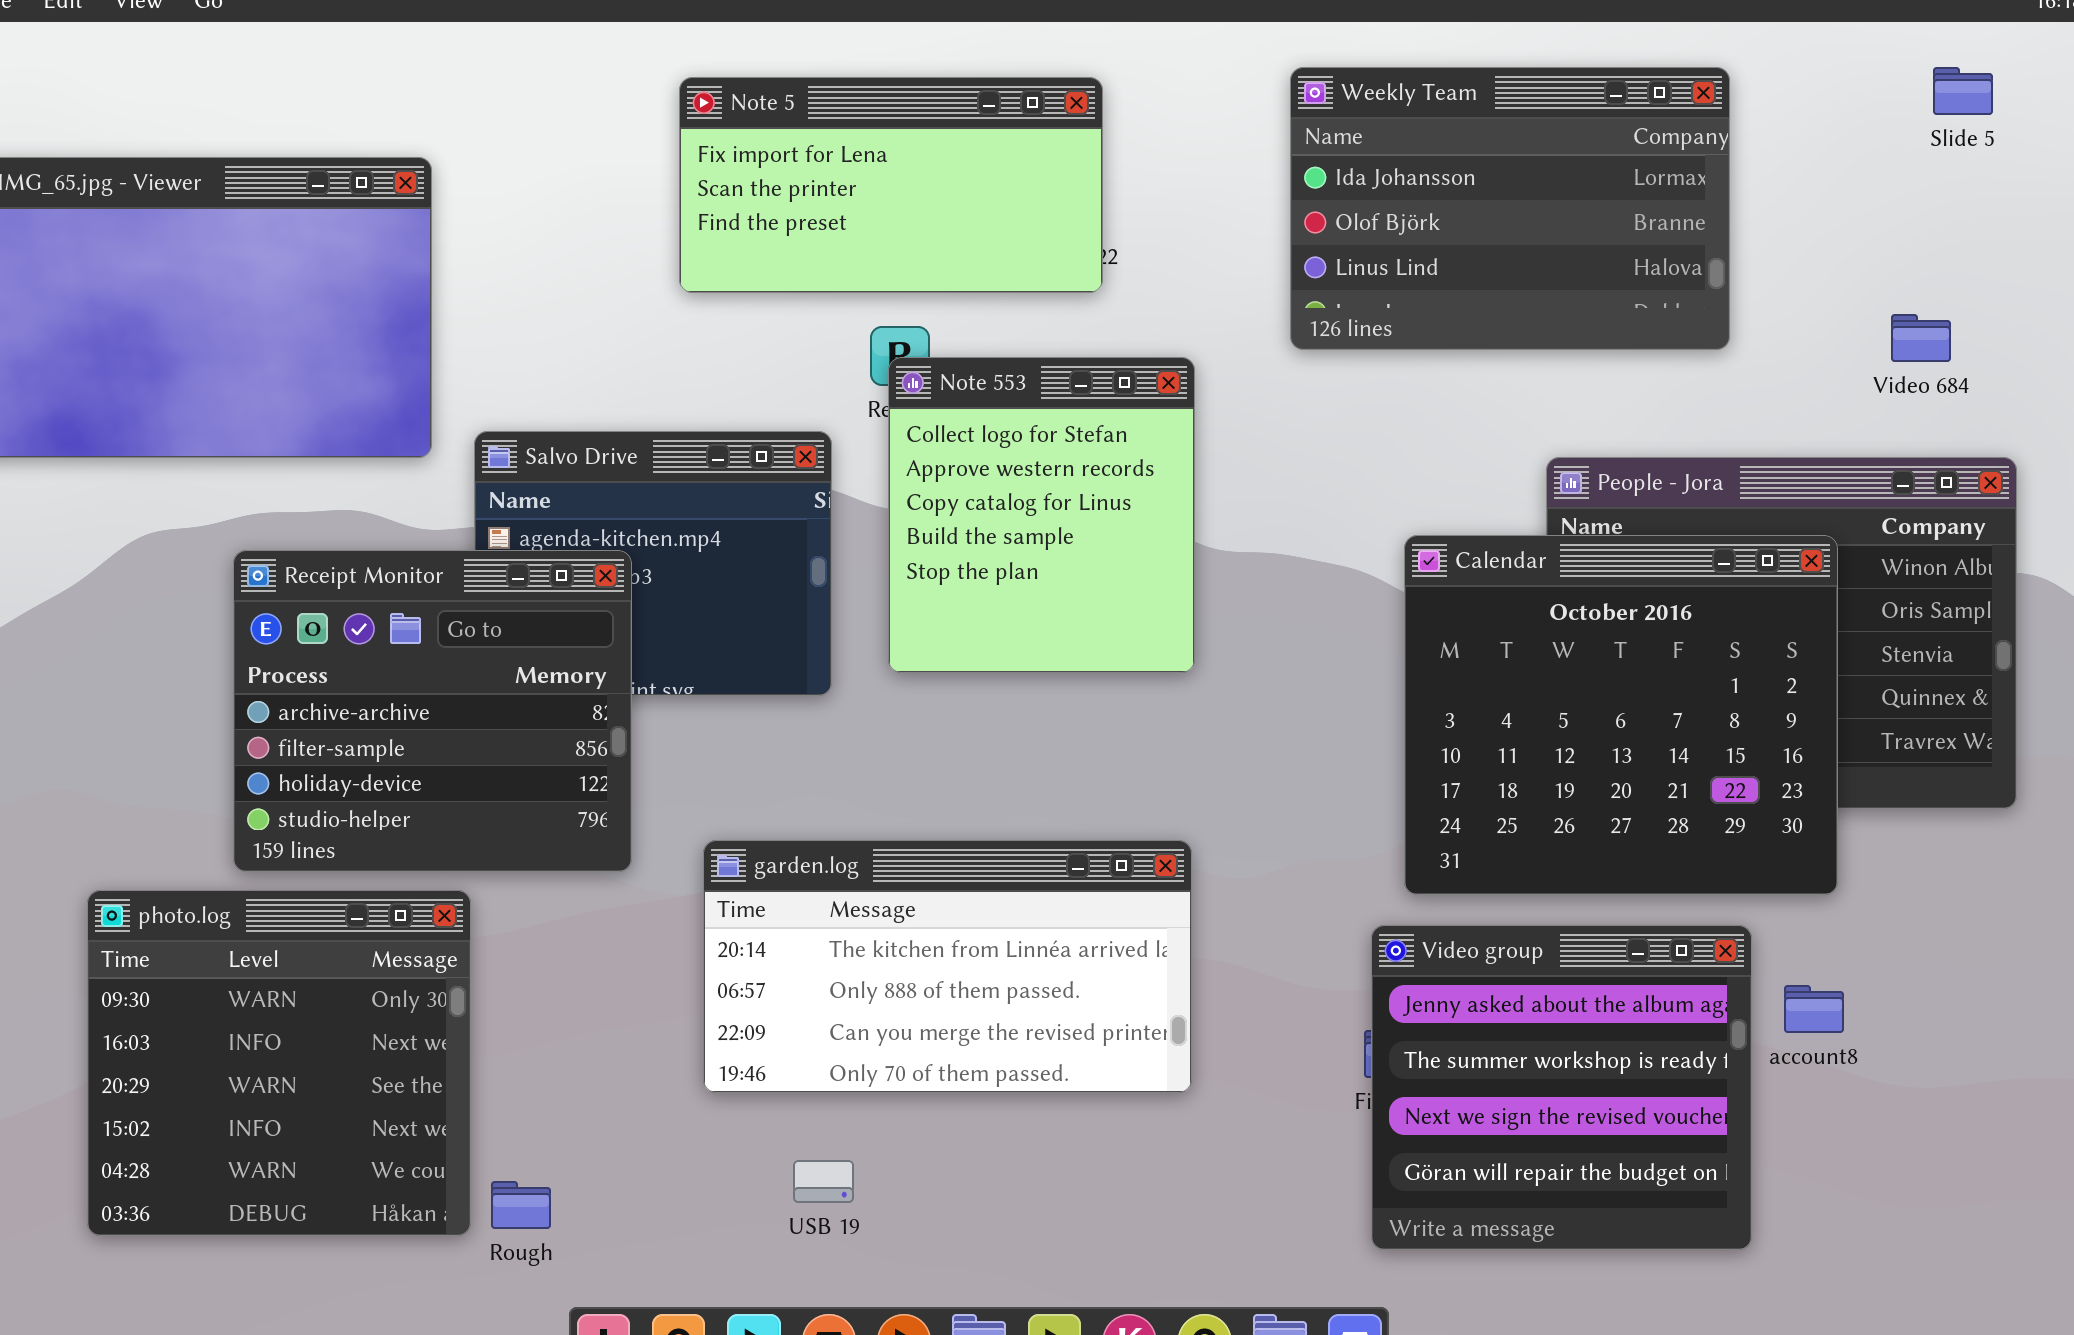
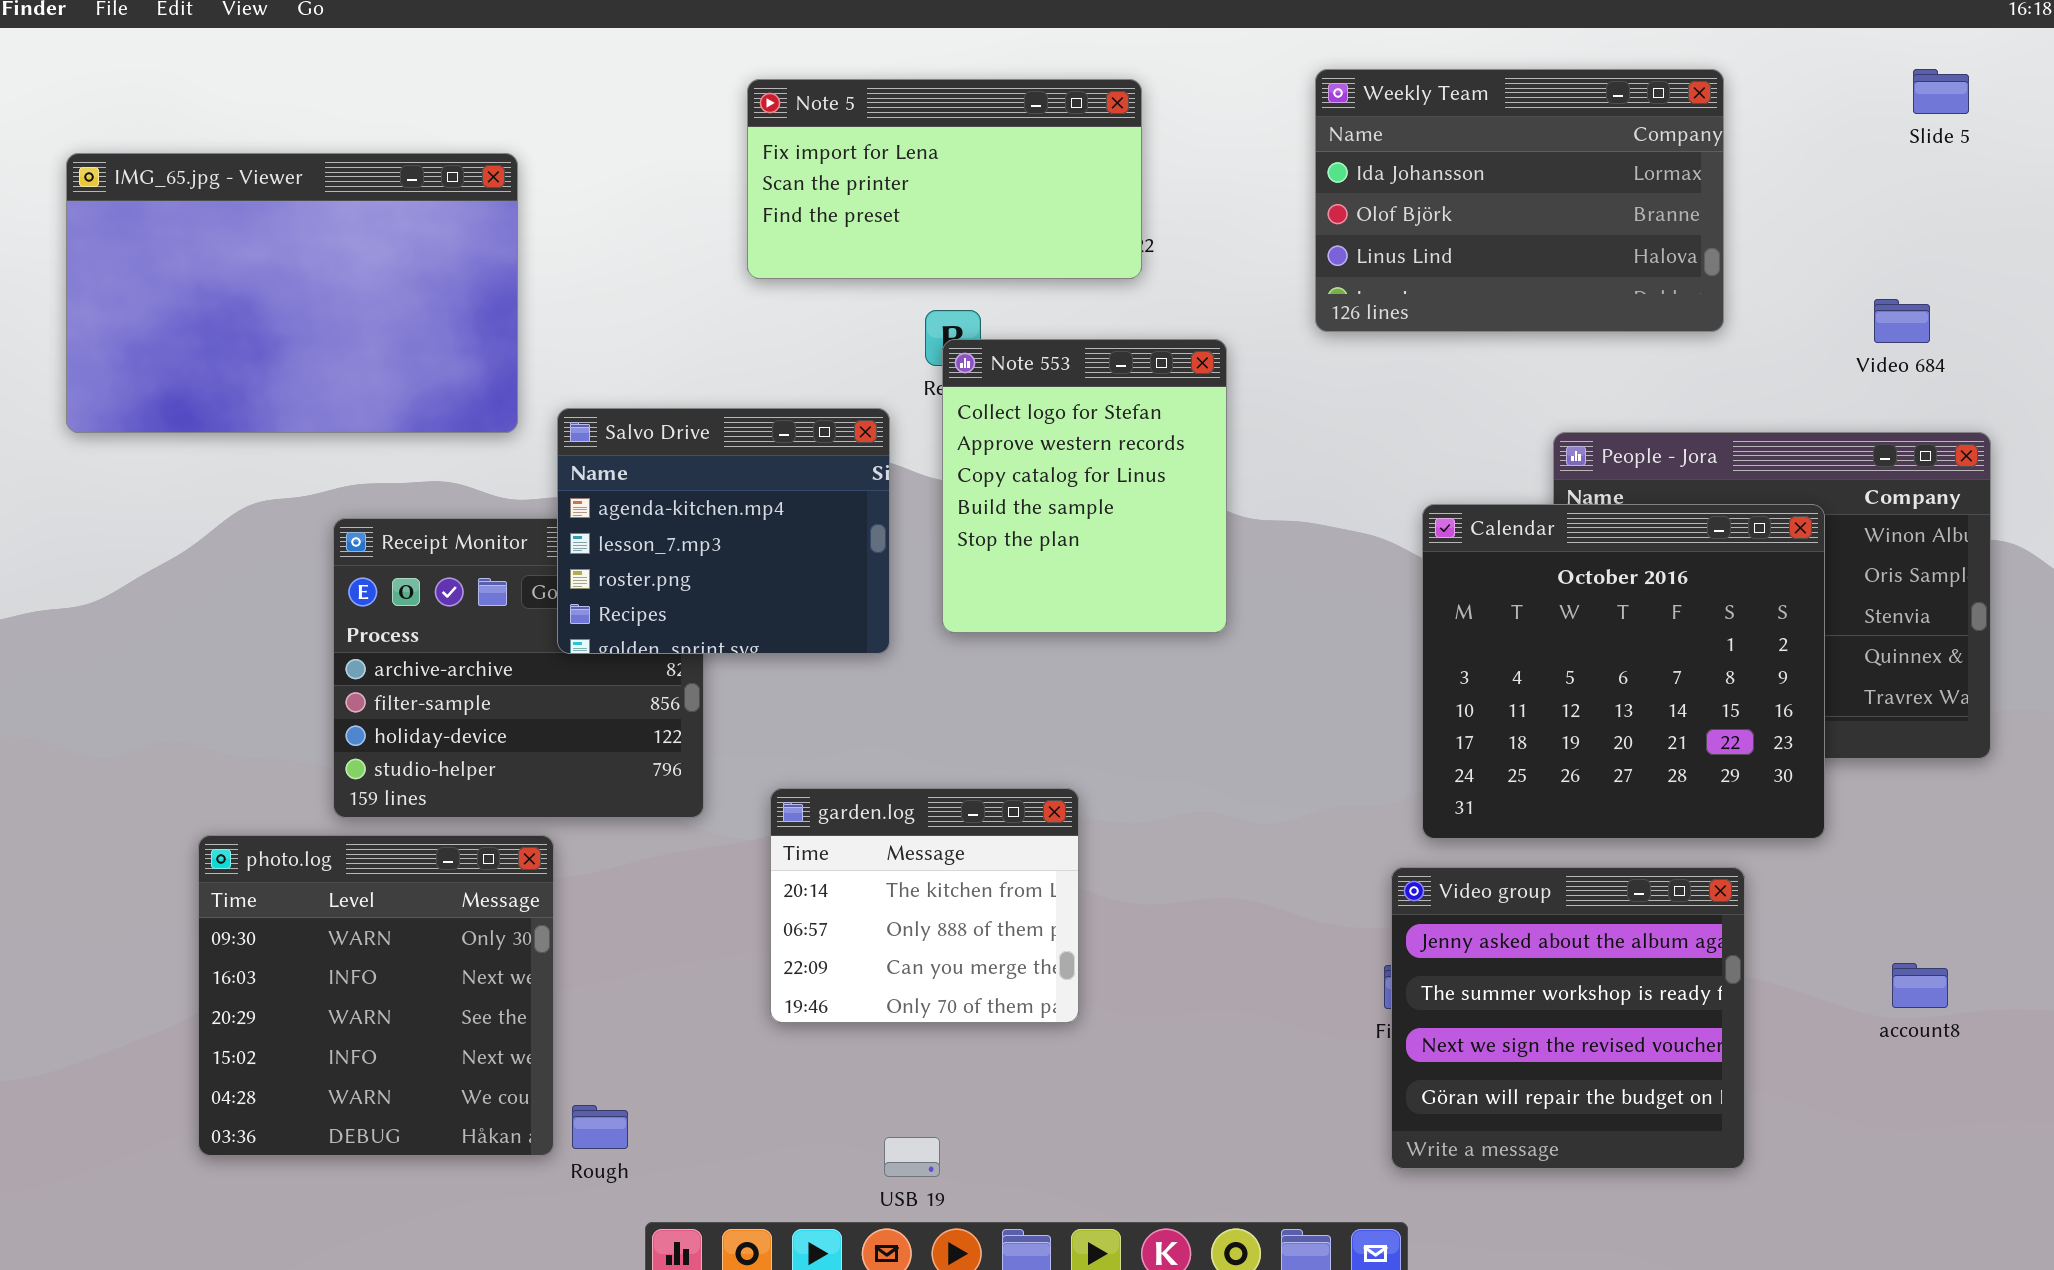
Salvo Drive: [474,431,832,696] -> [557,408,890,654], raised
garden.log: [703,840,1192,1093] -> [770,788,1079,1023], resized
account8: [1784,985,1844,1033] -> [1892,963,1948,1008], moved
USB 19: [793,1160,854,1203] -> [884,1137,940,1177], moved

